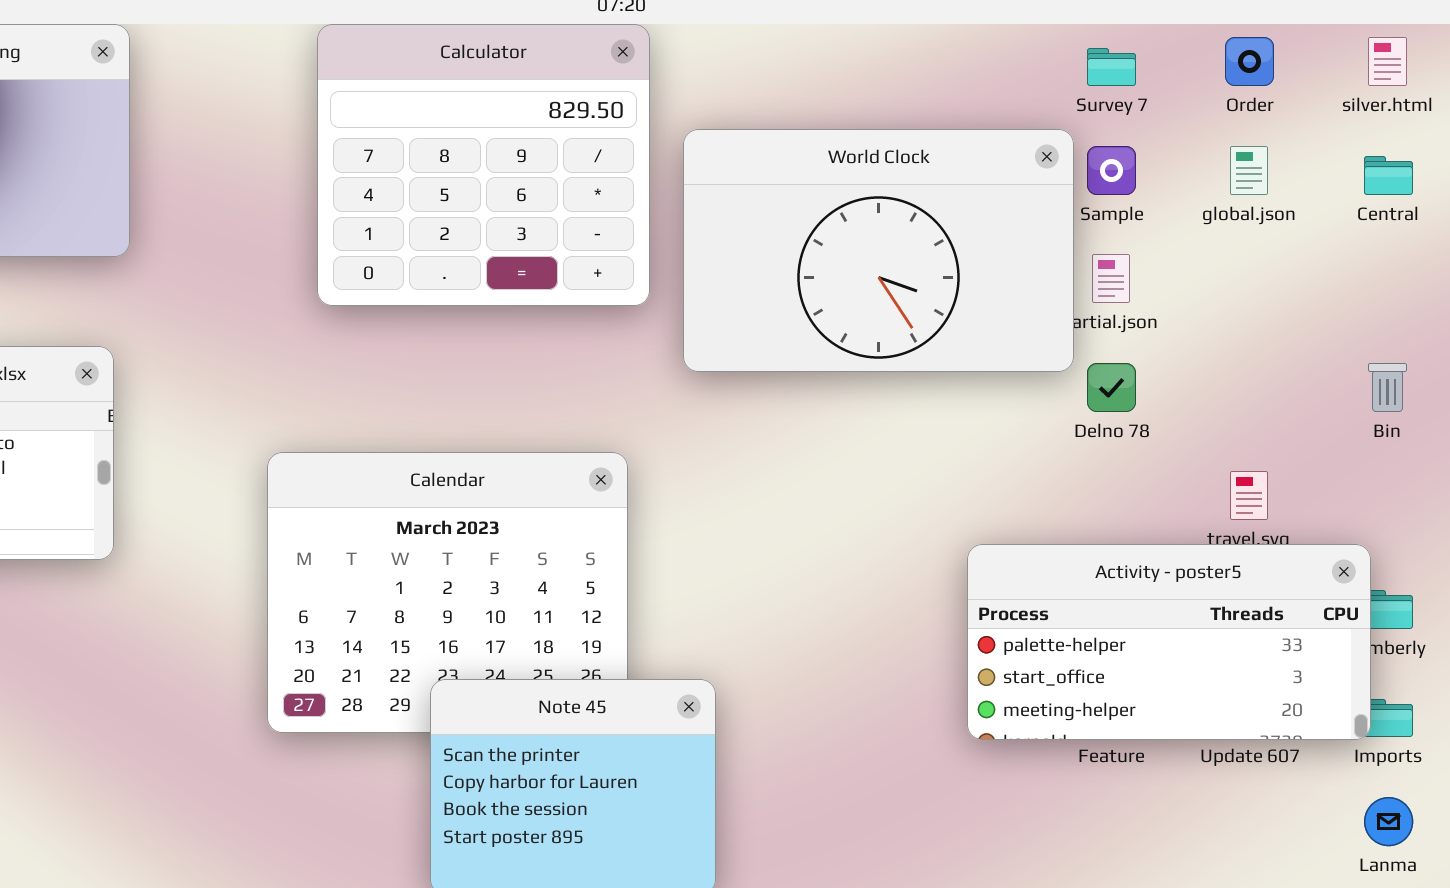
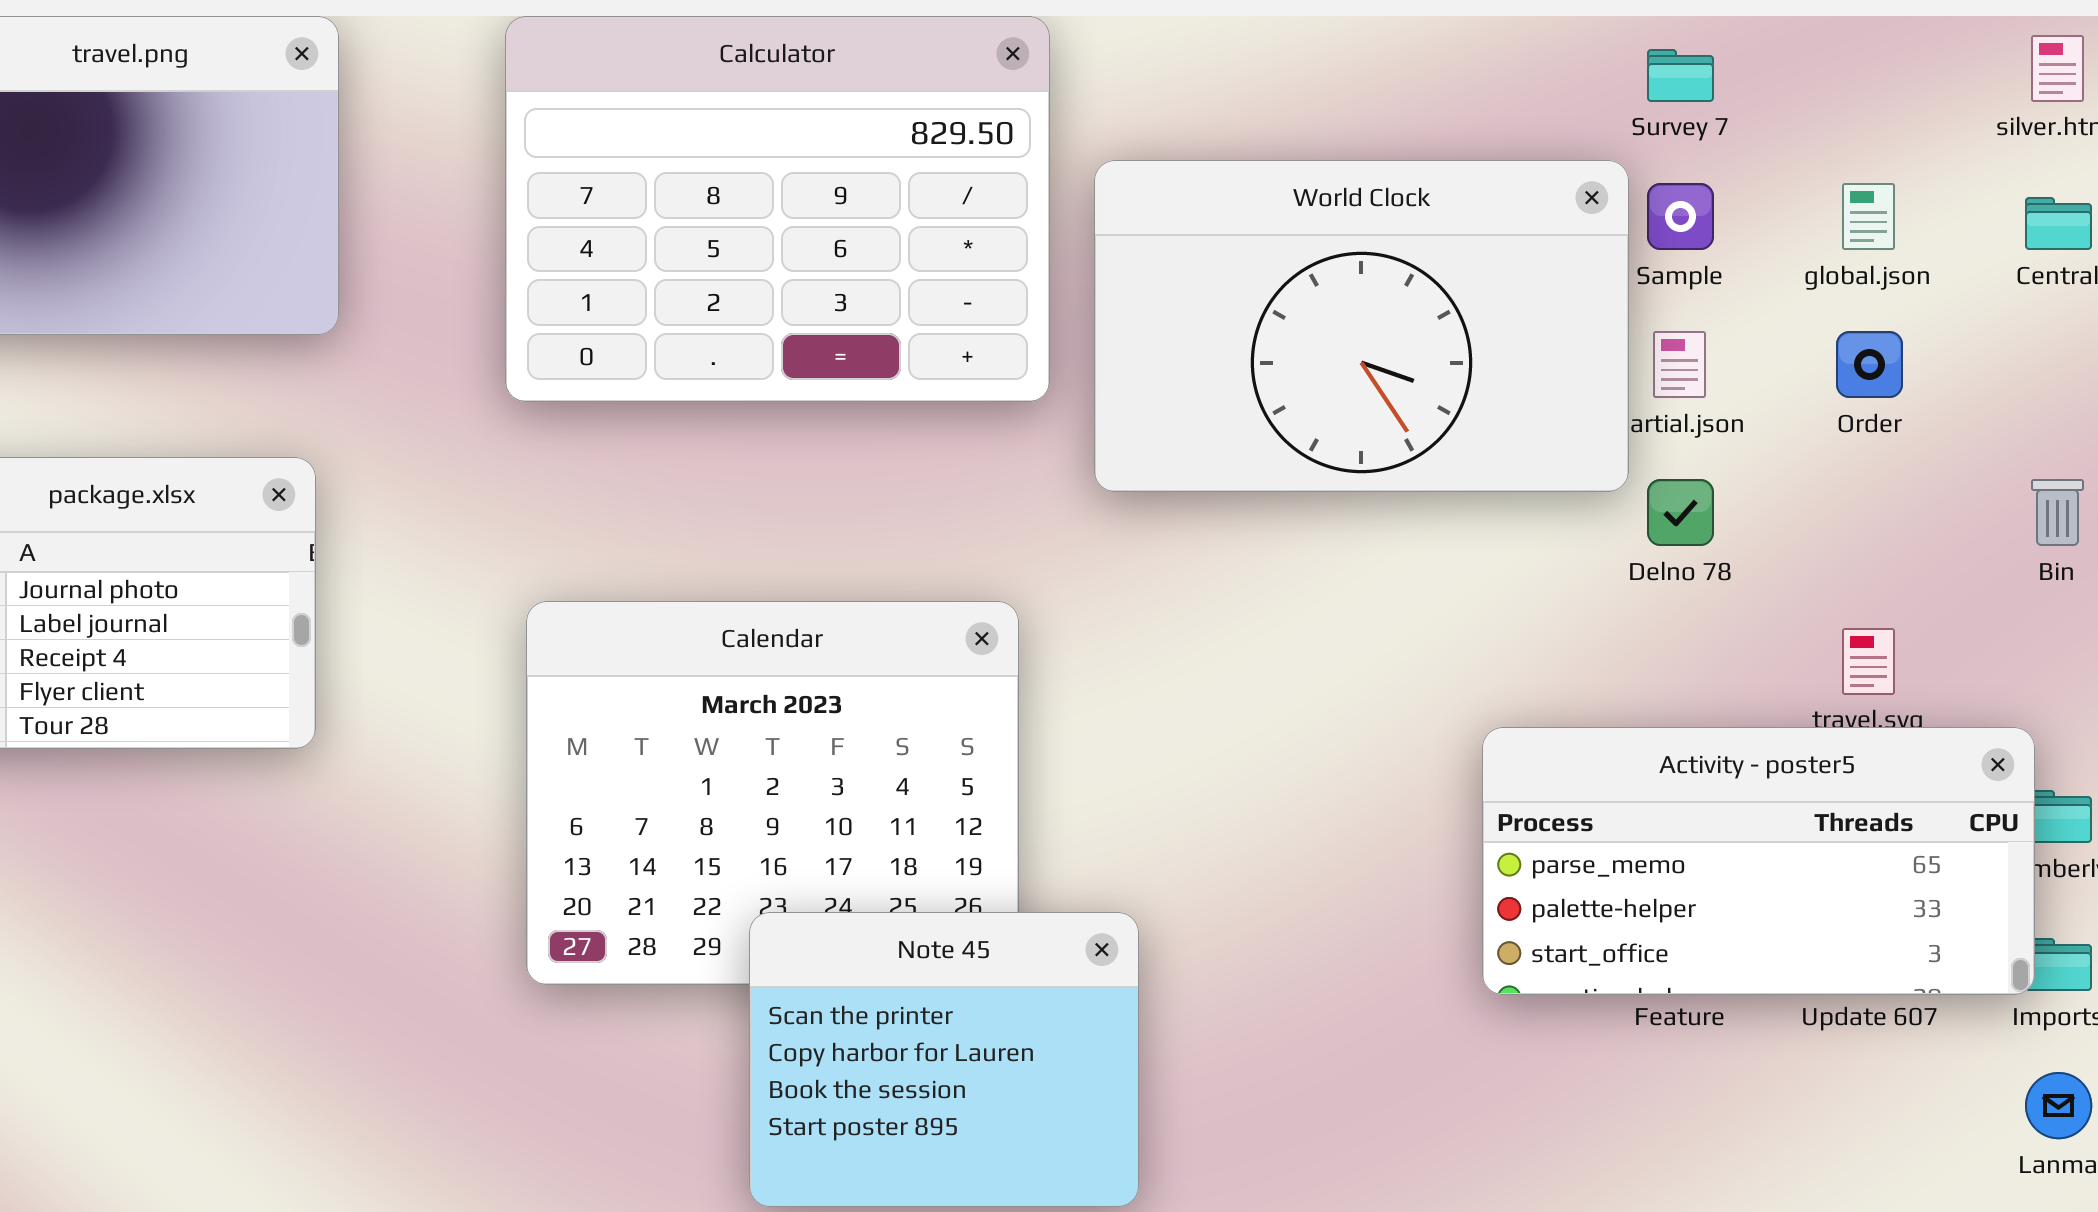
Calculator: [317,24,650,306] -> [505,16,1050,402], resized
Order: [1225,37,1274,86] -> [1836,331,1903,398], moved
Activity - poster5: [967,544,1371,740] -> [1482,727,2035,995], scrolled up 1 row

